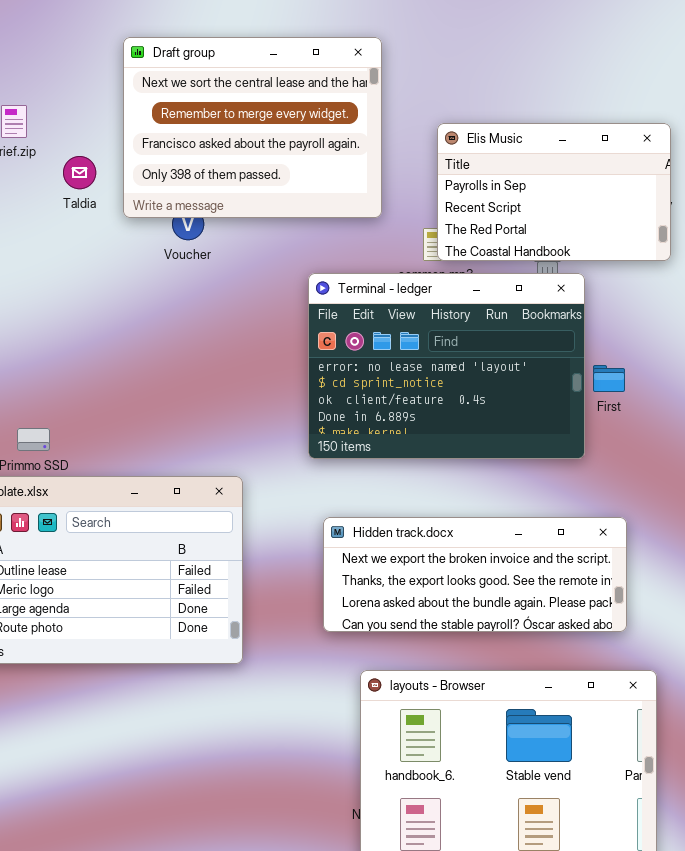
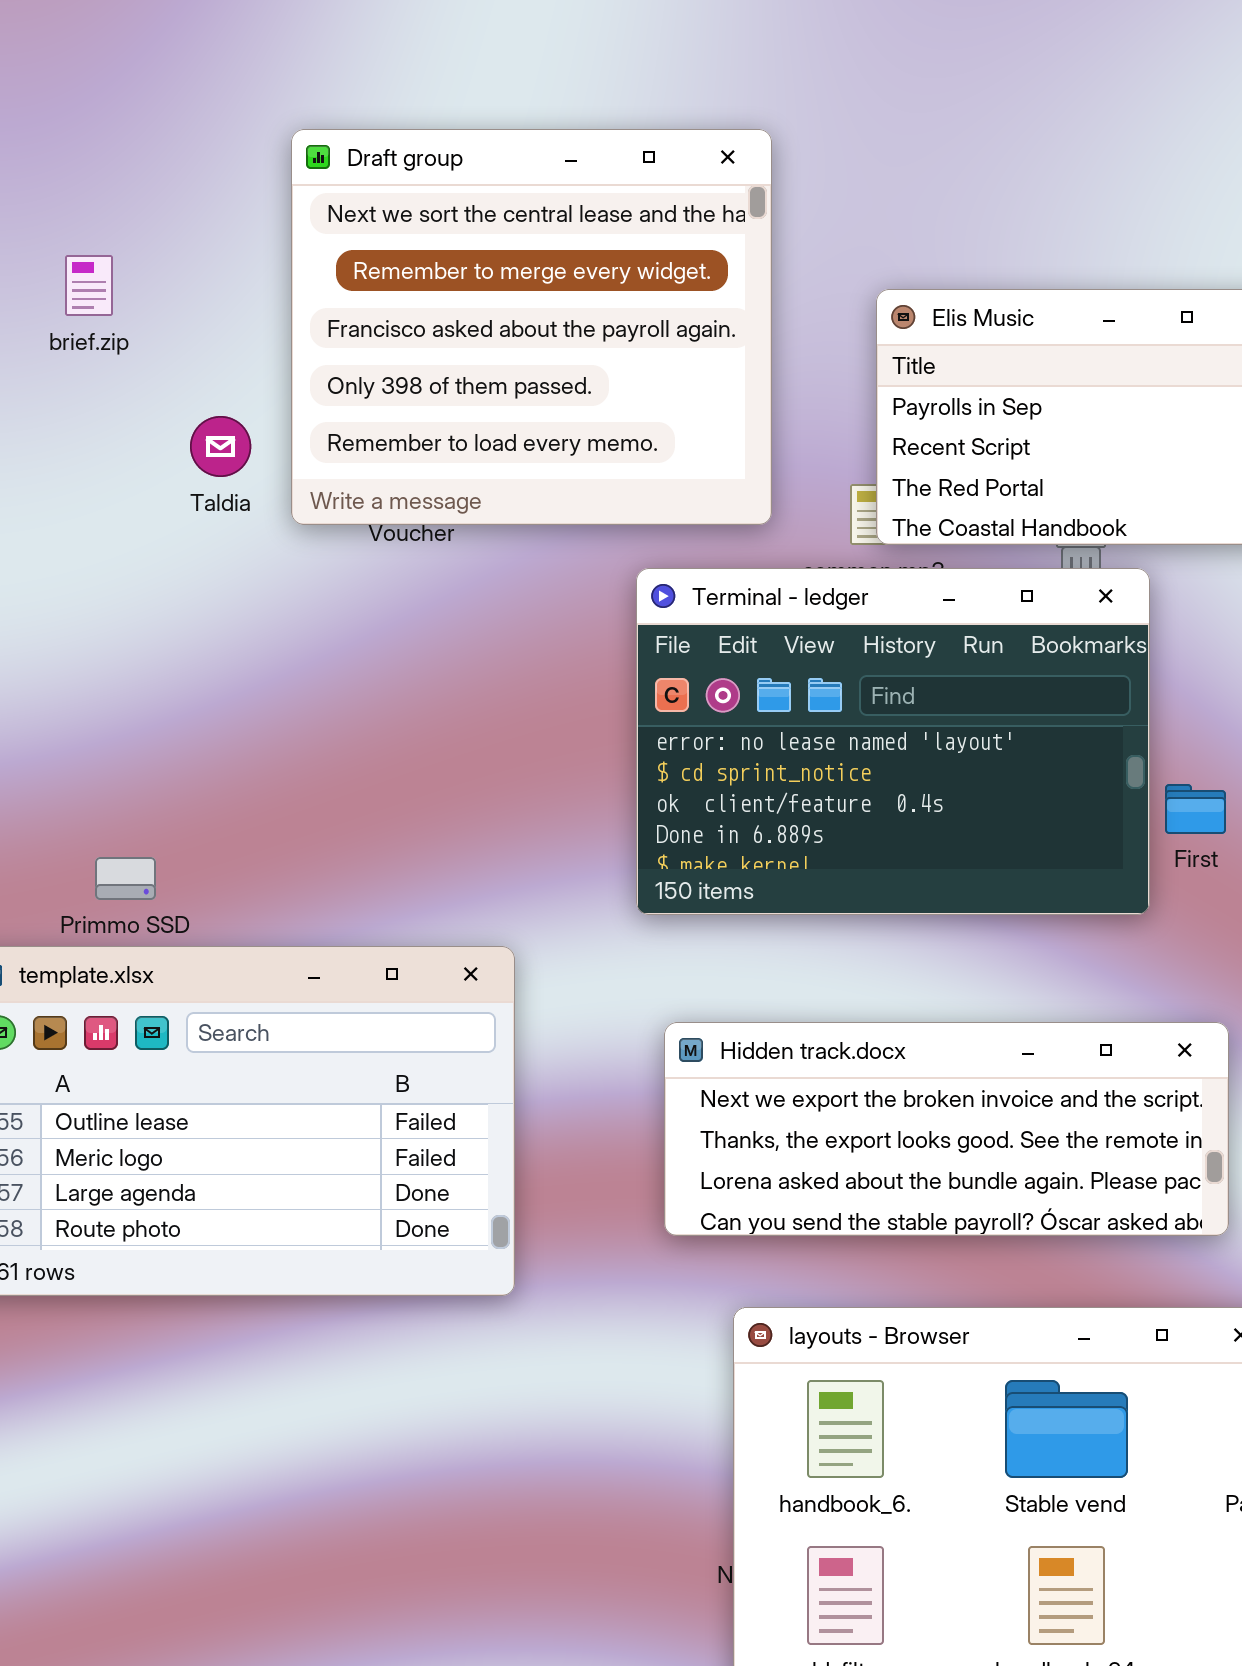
Draft group: [123,37,382,218] -> [291,129,772,525], resized
Taldia: [63,156,96,189] -> [190,416,251,477], moved
First: [593,365,625,392] -> [1165,784,1226,834], moved

